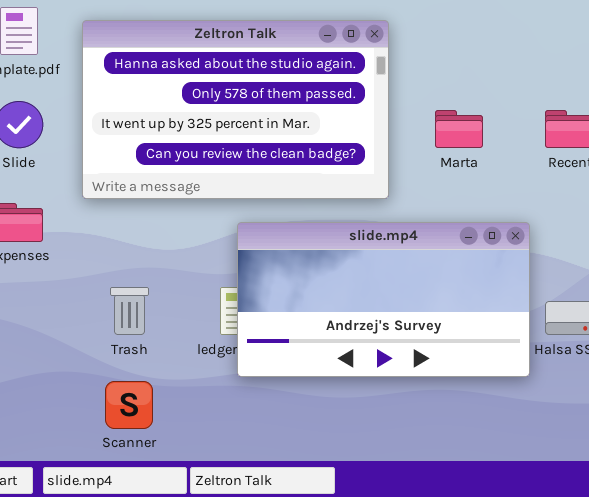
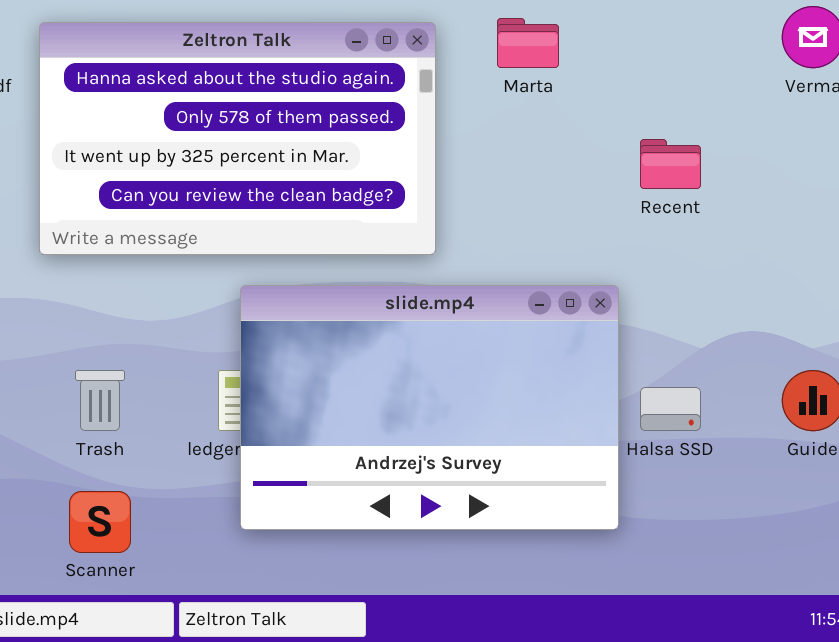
Marta: [435,110,483,148] -> [497,18,559,68], moved
slide.mp4: [237,222,530,377] -> [240,285,619,530], resized

